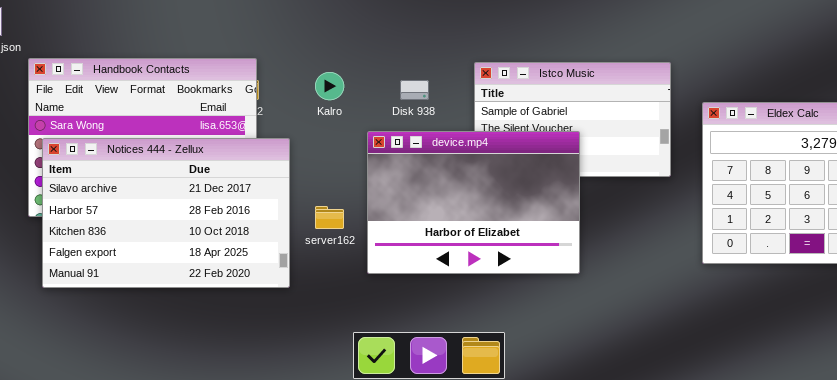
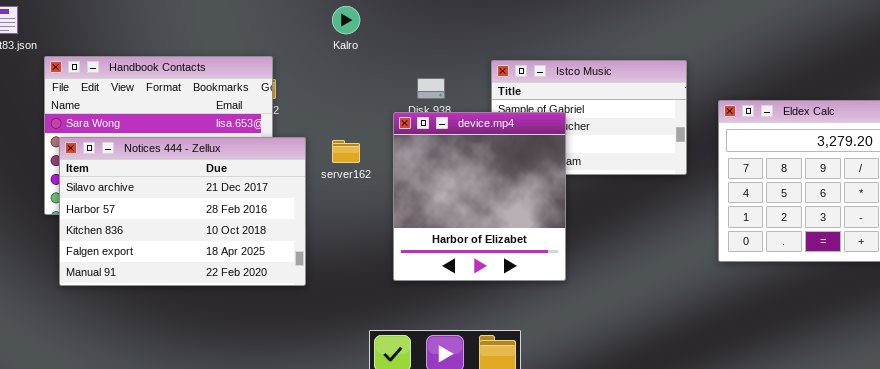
Kalro: [315,72,344,100] -> [332,6,360,34], moved
device.mp4: [367,131,580,274] -> [393,112,566,281], moved, resized
server162: [315,206,344,229] -> [332,140,360,163], moved

